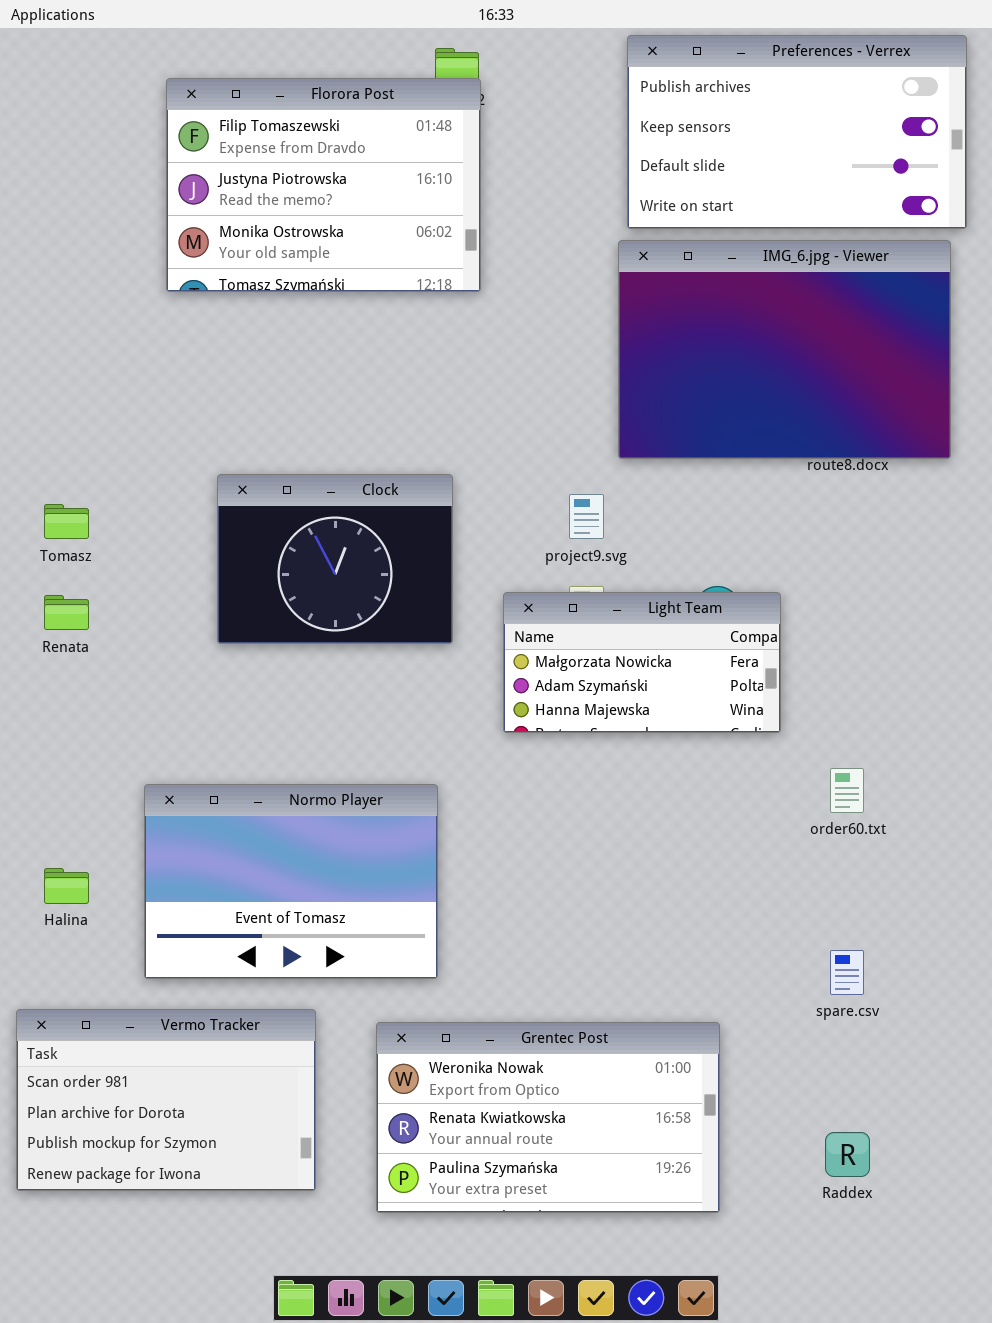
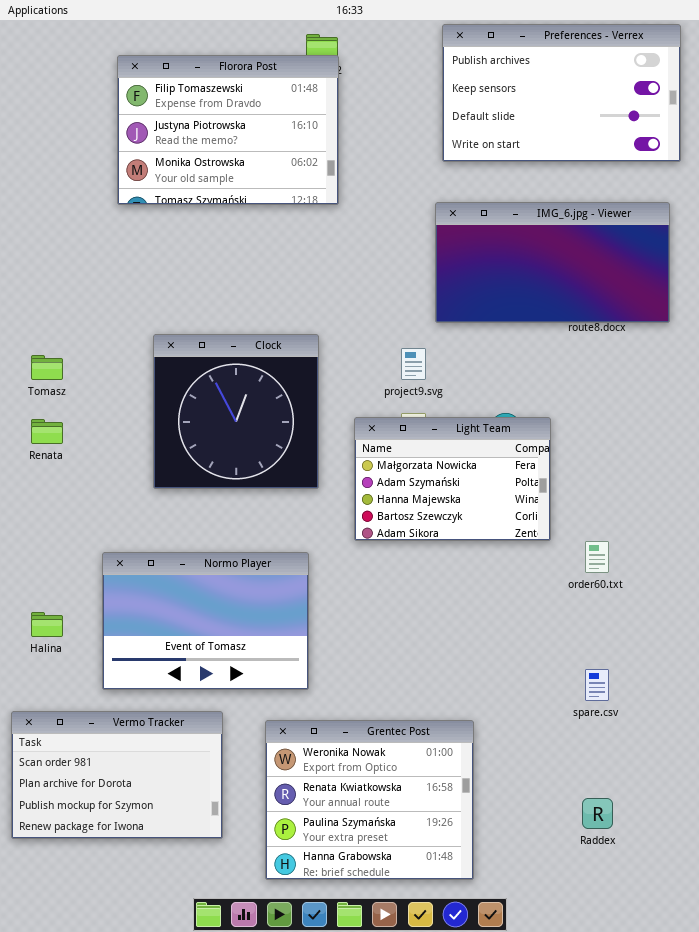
IMG_6.jpg - Viewer: [618,240,951,459] -> [435,202,670,323], resized
Clock: [217,474,453,644] -> [153,334,319,489], resized
Light Team: [503,592,781,733] -> [354,417,551,541], resized
Grentec Post: [376,1022,720,1213] -> [265,720,474,880], resized

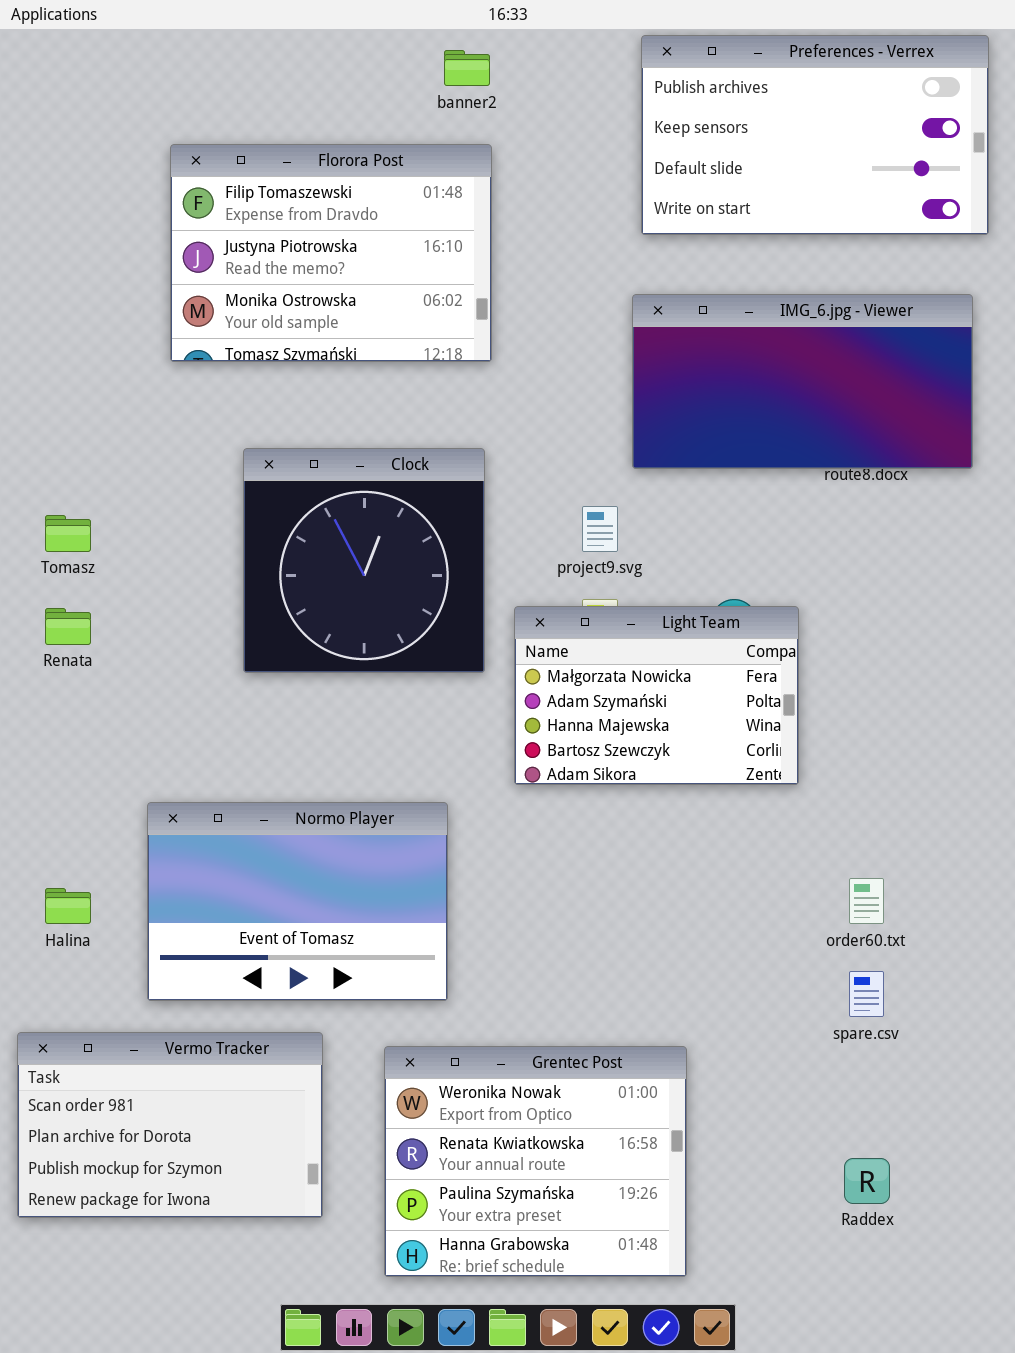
Florora Post: [117,55,339,205] -> [170,144,492,362], moved
Clock: [153,334,319,489] -> [243,448,485,673], moved
order60.txt: [585,541,609,573] -> [849,878,884,924], moved

